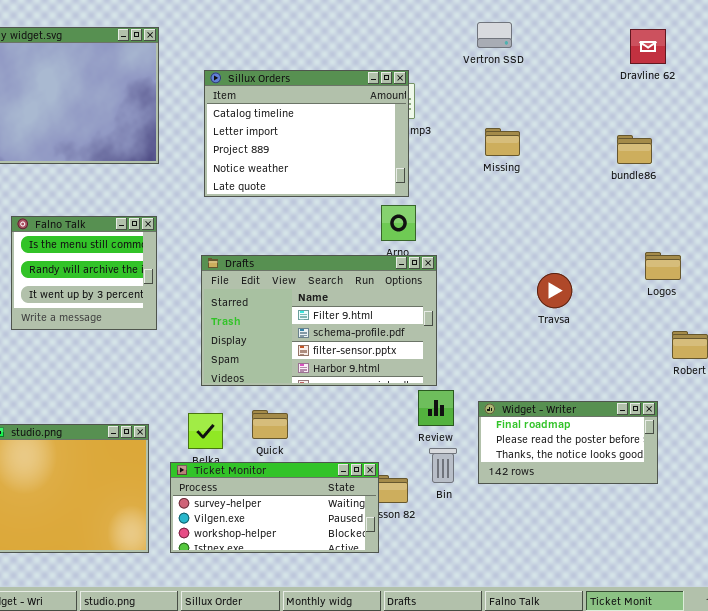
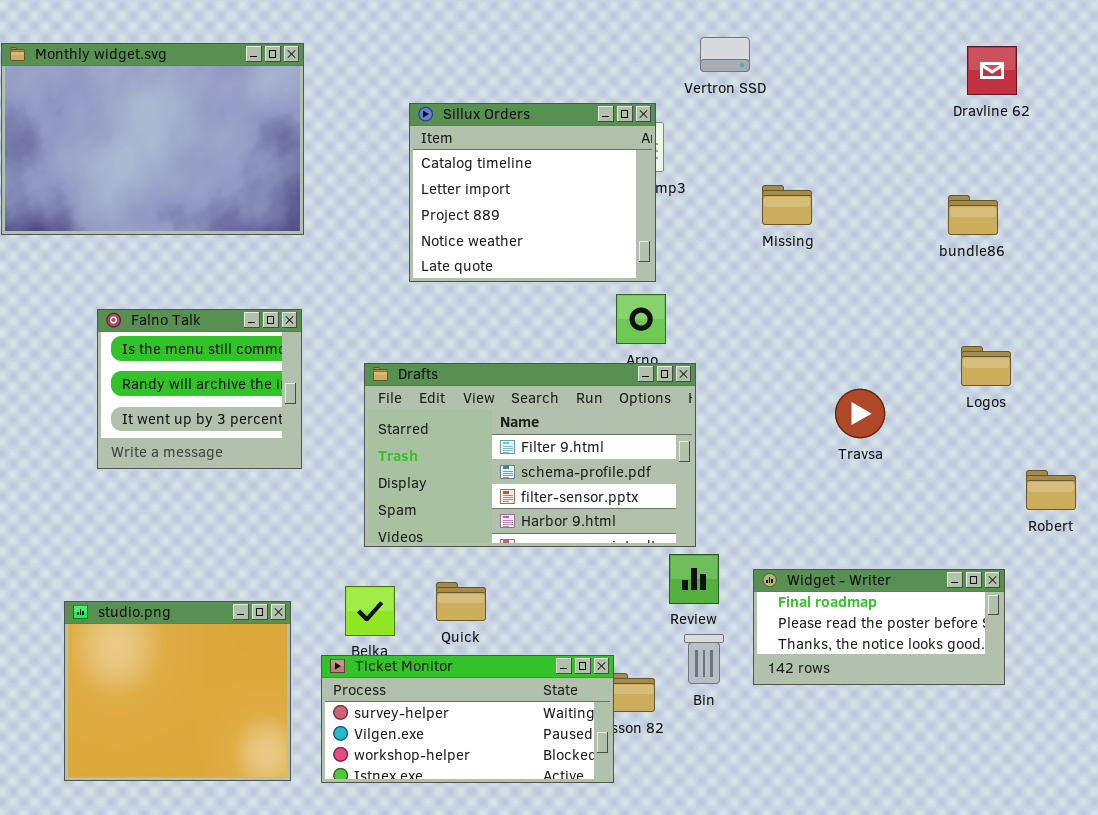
Vertron SSD: [477,22,512,48] -> [700,37,750,72], moved
Sillux Orders: [204,70,409,197] -> [409,103,656,282], resized
Logos: [645,252,681,280] -> [961,346,1011,386], moved

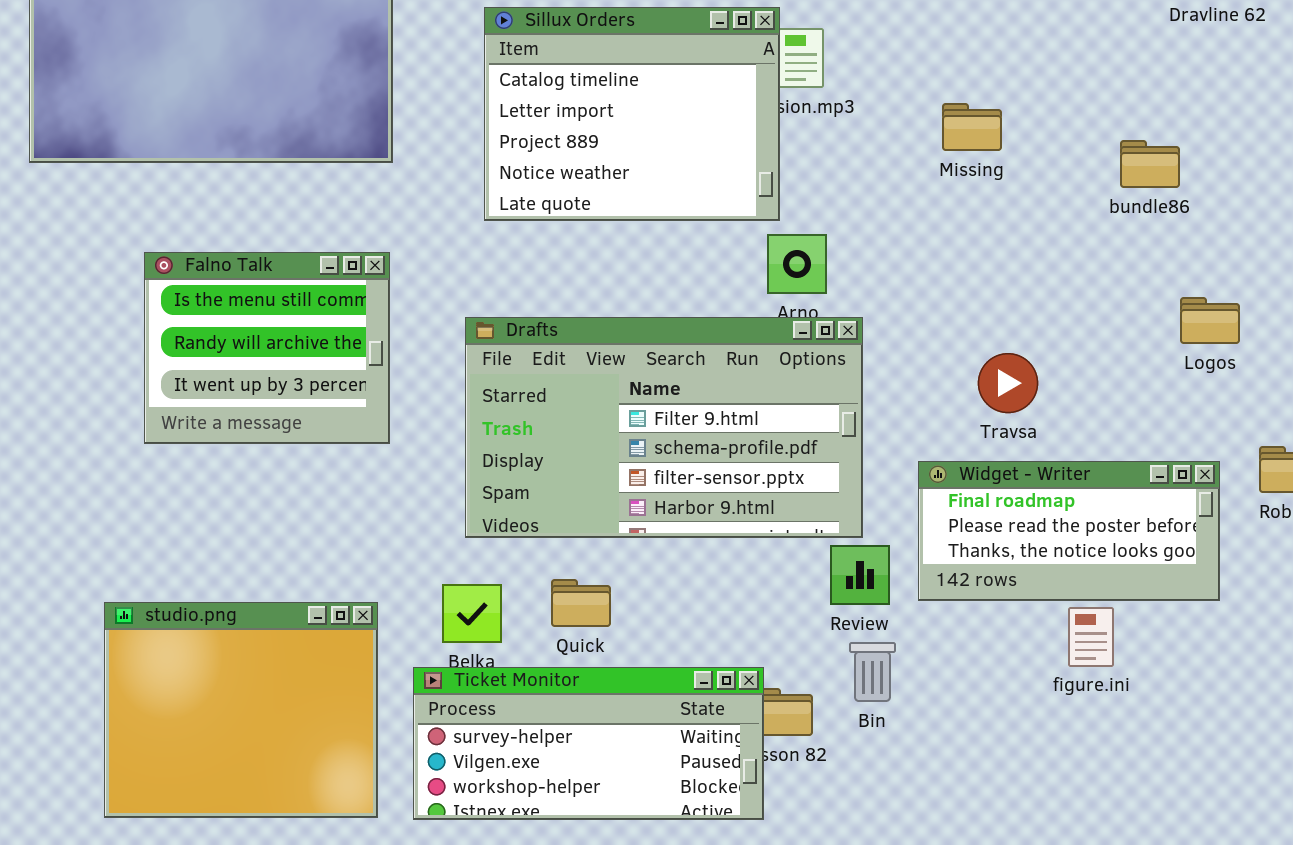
Sillux Orders: [409,103,656,282] -> [484,7,780,221], moved
bundle86: [948,195,998,235] -> [1120,140,1180,188], moved
Travsa: [835,389,885,438] -> [978,353,1038,413], moved
Widget - Writer: [753,569,1005,685] -> [918,461,1220,601], moved

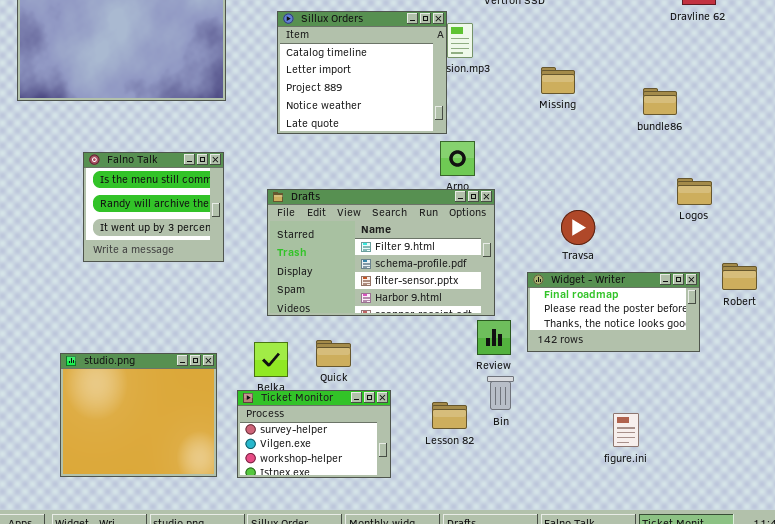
figure.ini: [1068,607,1114,667] -> [613,413,639,447], moved
Ticket Monitor: [413,667,764,820] -> [237,390,391,478], resized

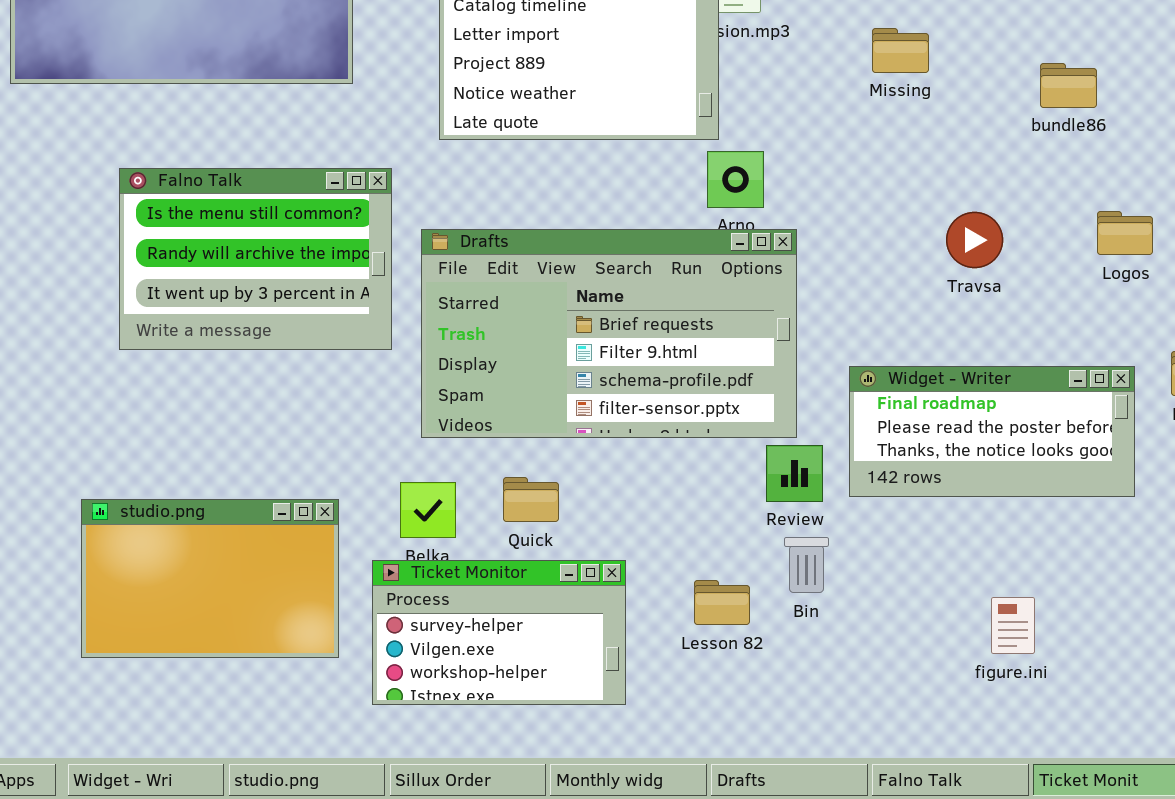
Falno Talk: [83,152,224,262] -> [119,168,392,350], resized
Drafts: [267,189,495,316] -> [421,229,797,438], scrolled up 1 row
Travsa: [561,210,595,245] -> [946,212,1003,268], moved
studio.png: [60,353,217,477] -> [81,499,339,658], resized

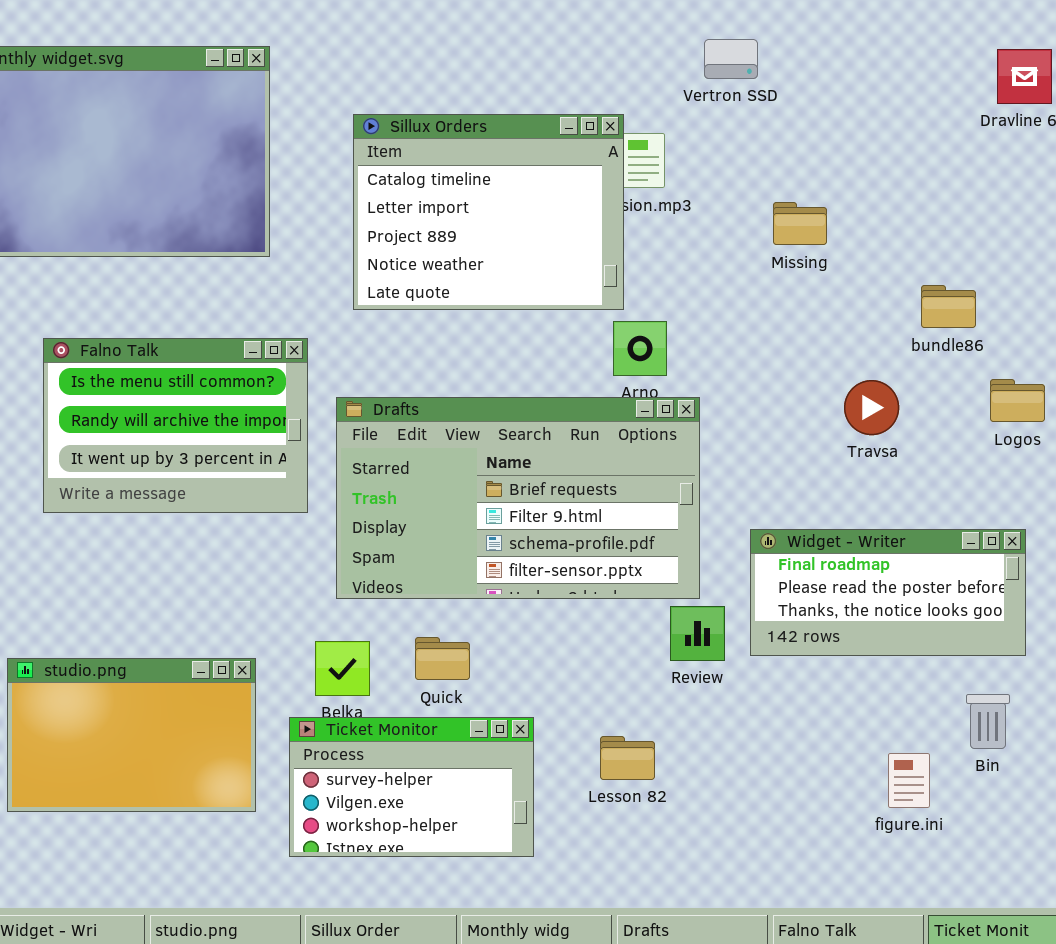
bundle86: [1040,63,1097,108] -> [921,285,976,328], moved
Bin: [784,537,829,593] -> [966,694,1010,749], moved

